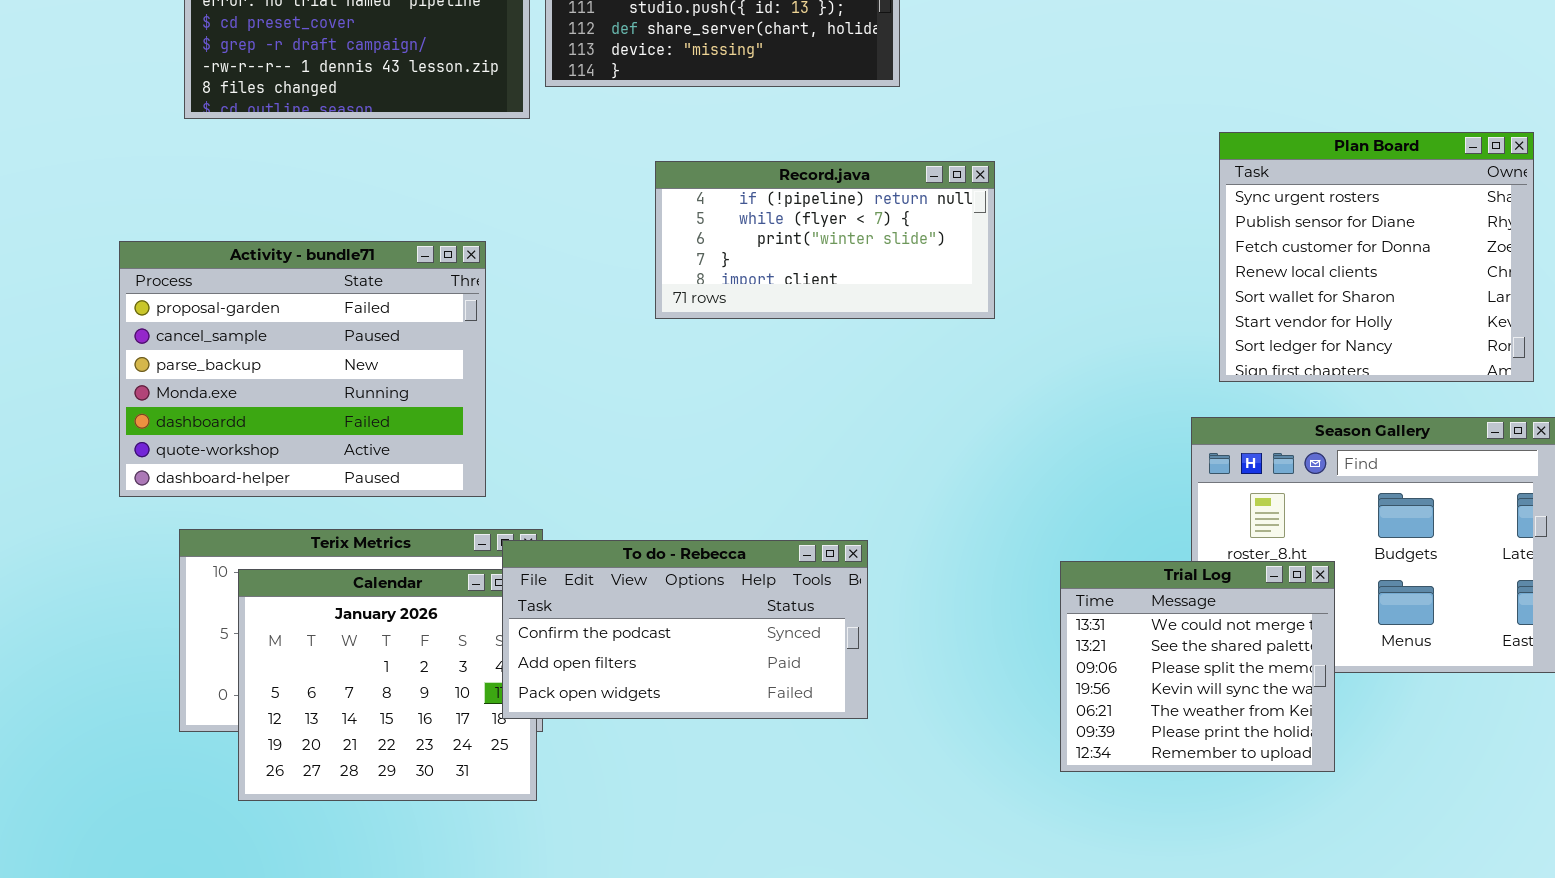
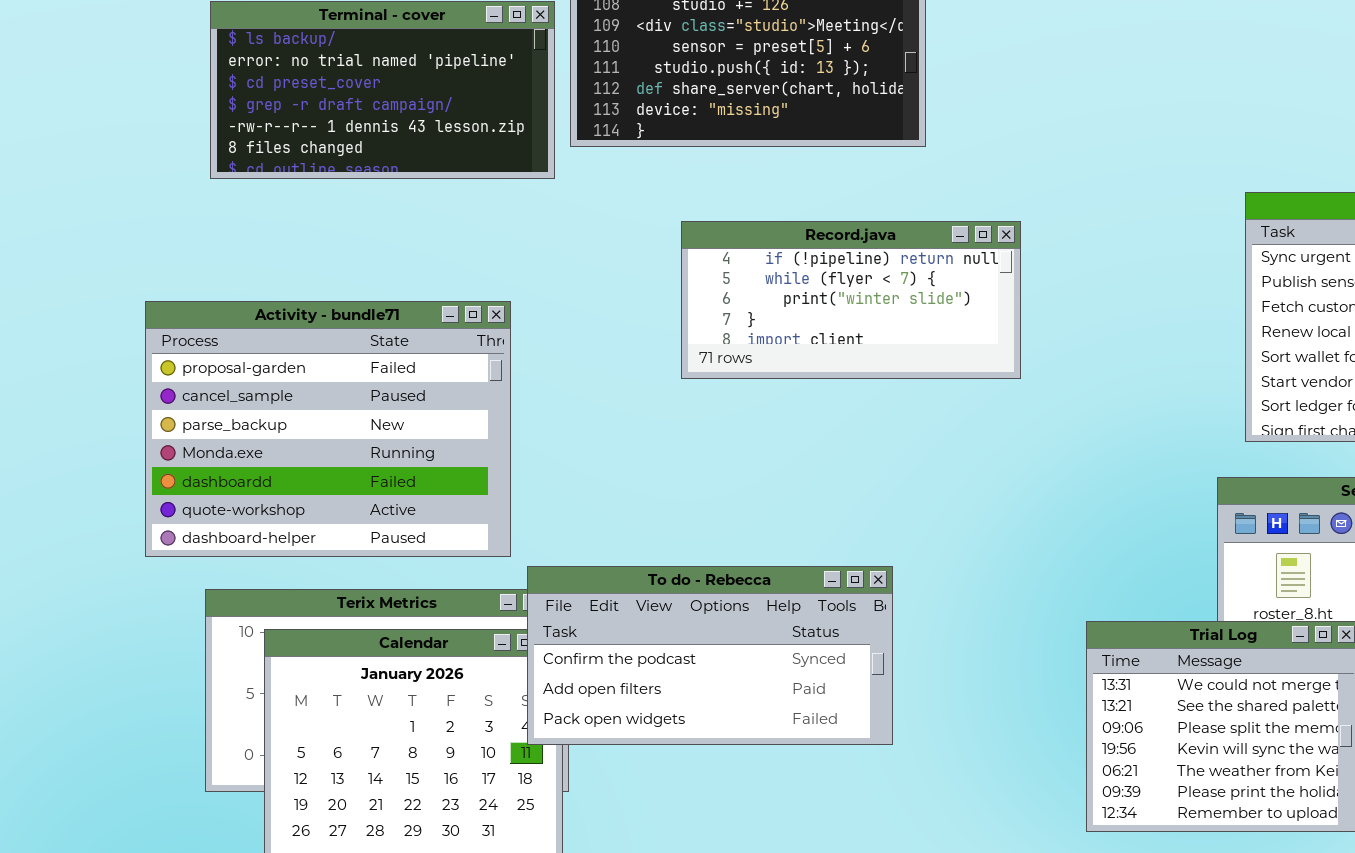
To do - Rebecca: [502,540,868,719] -> [527,566,893,745], moved

